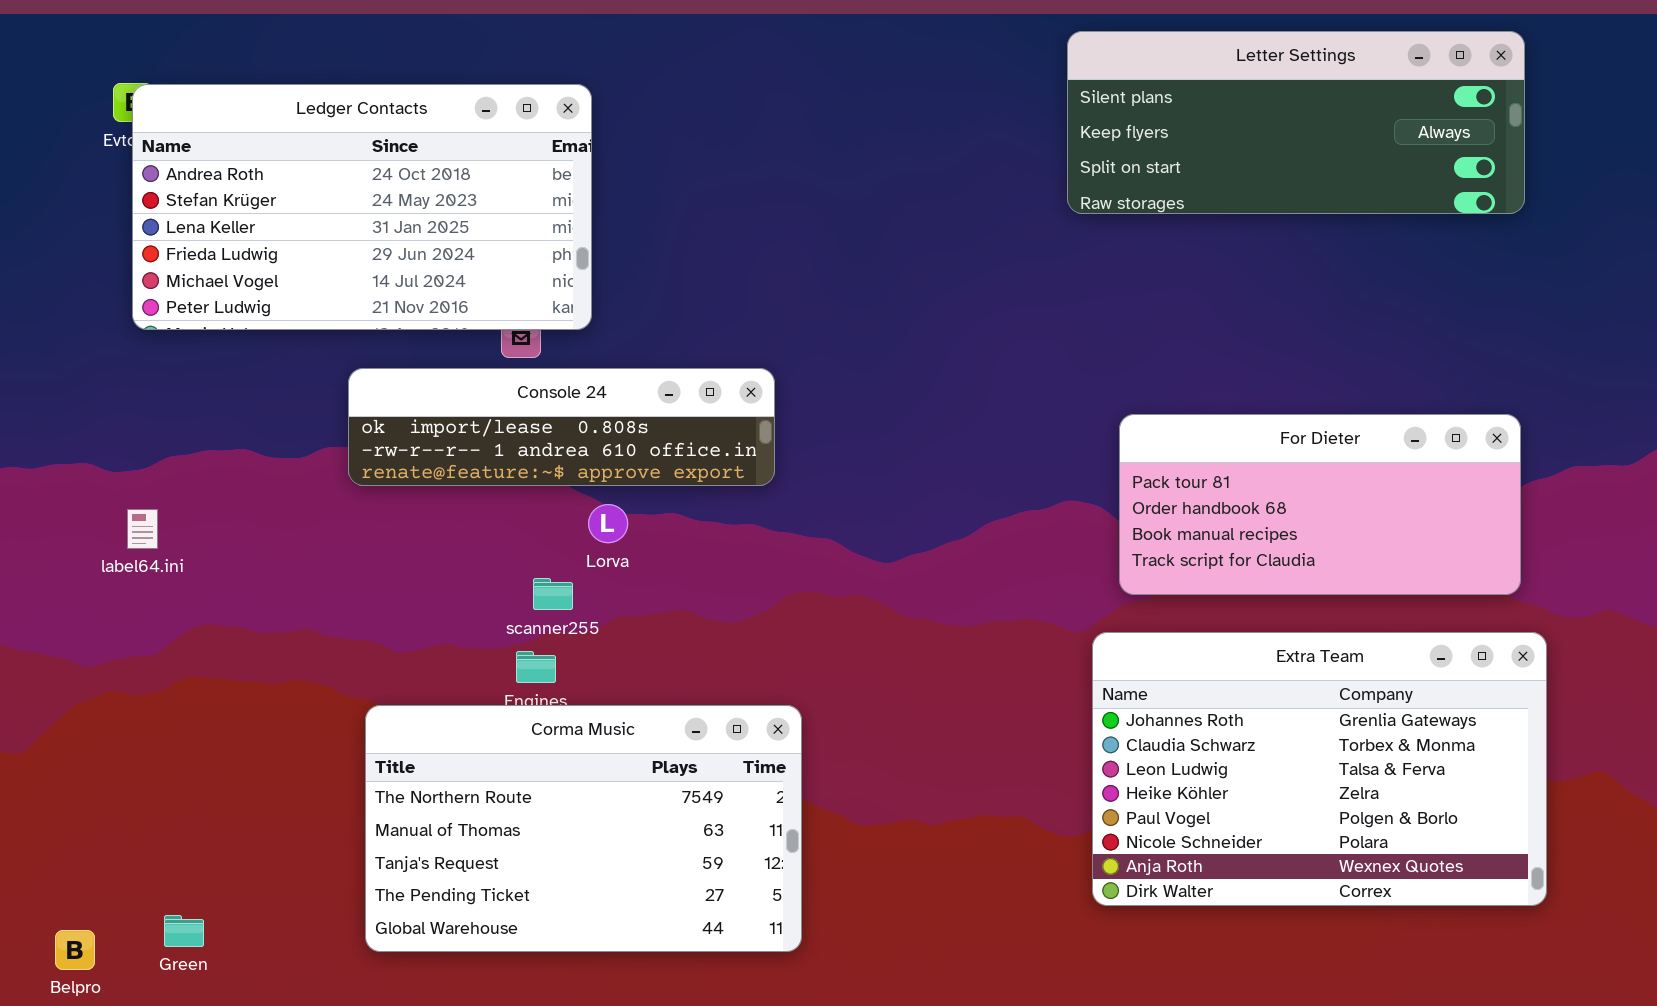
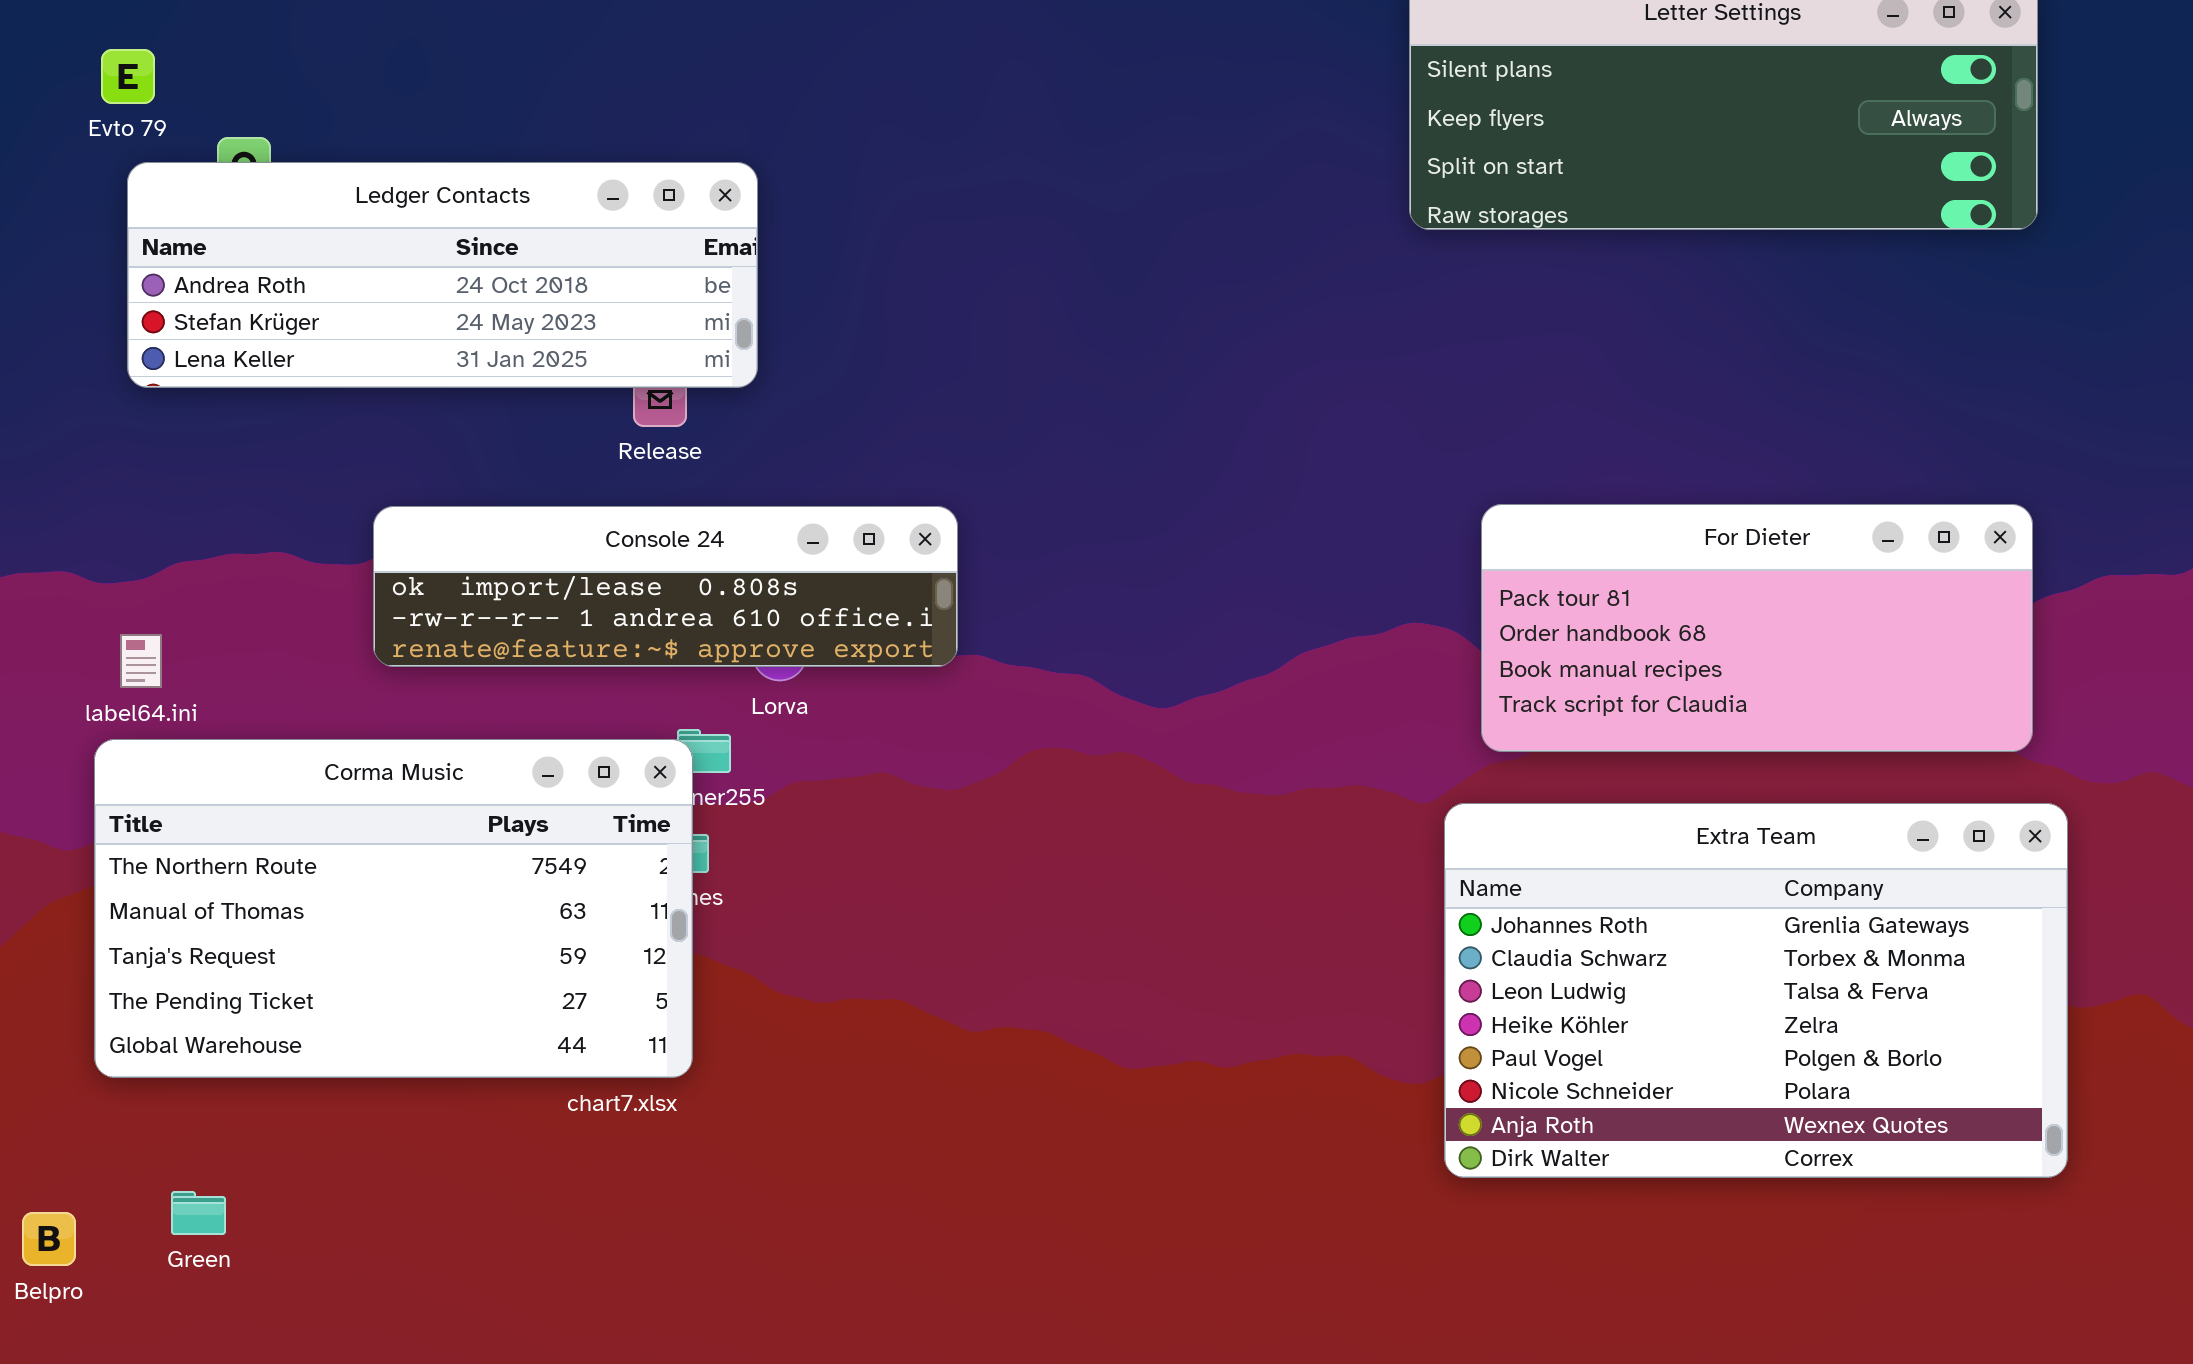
Ledger Contacts: [132,84,592,330] -> [127,162,758,388], resized
Console 24: [348,368,775,486] -> [373,506,958,667], moved
Corma Music: [365,705,802,952] -> [94,739,693,1078], moved

